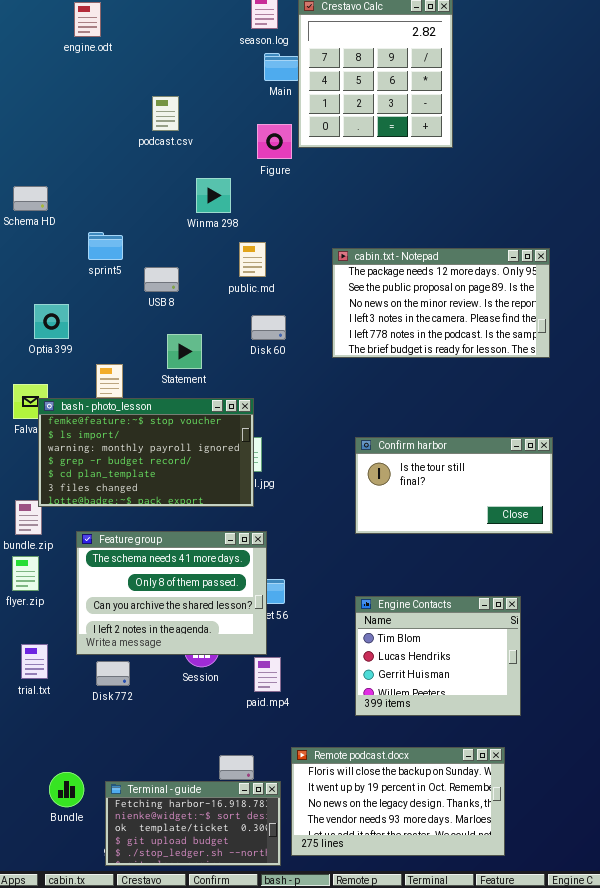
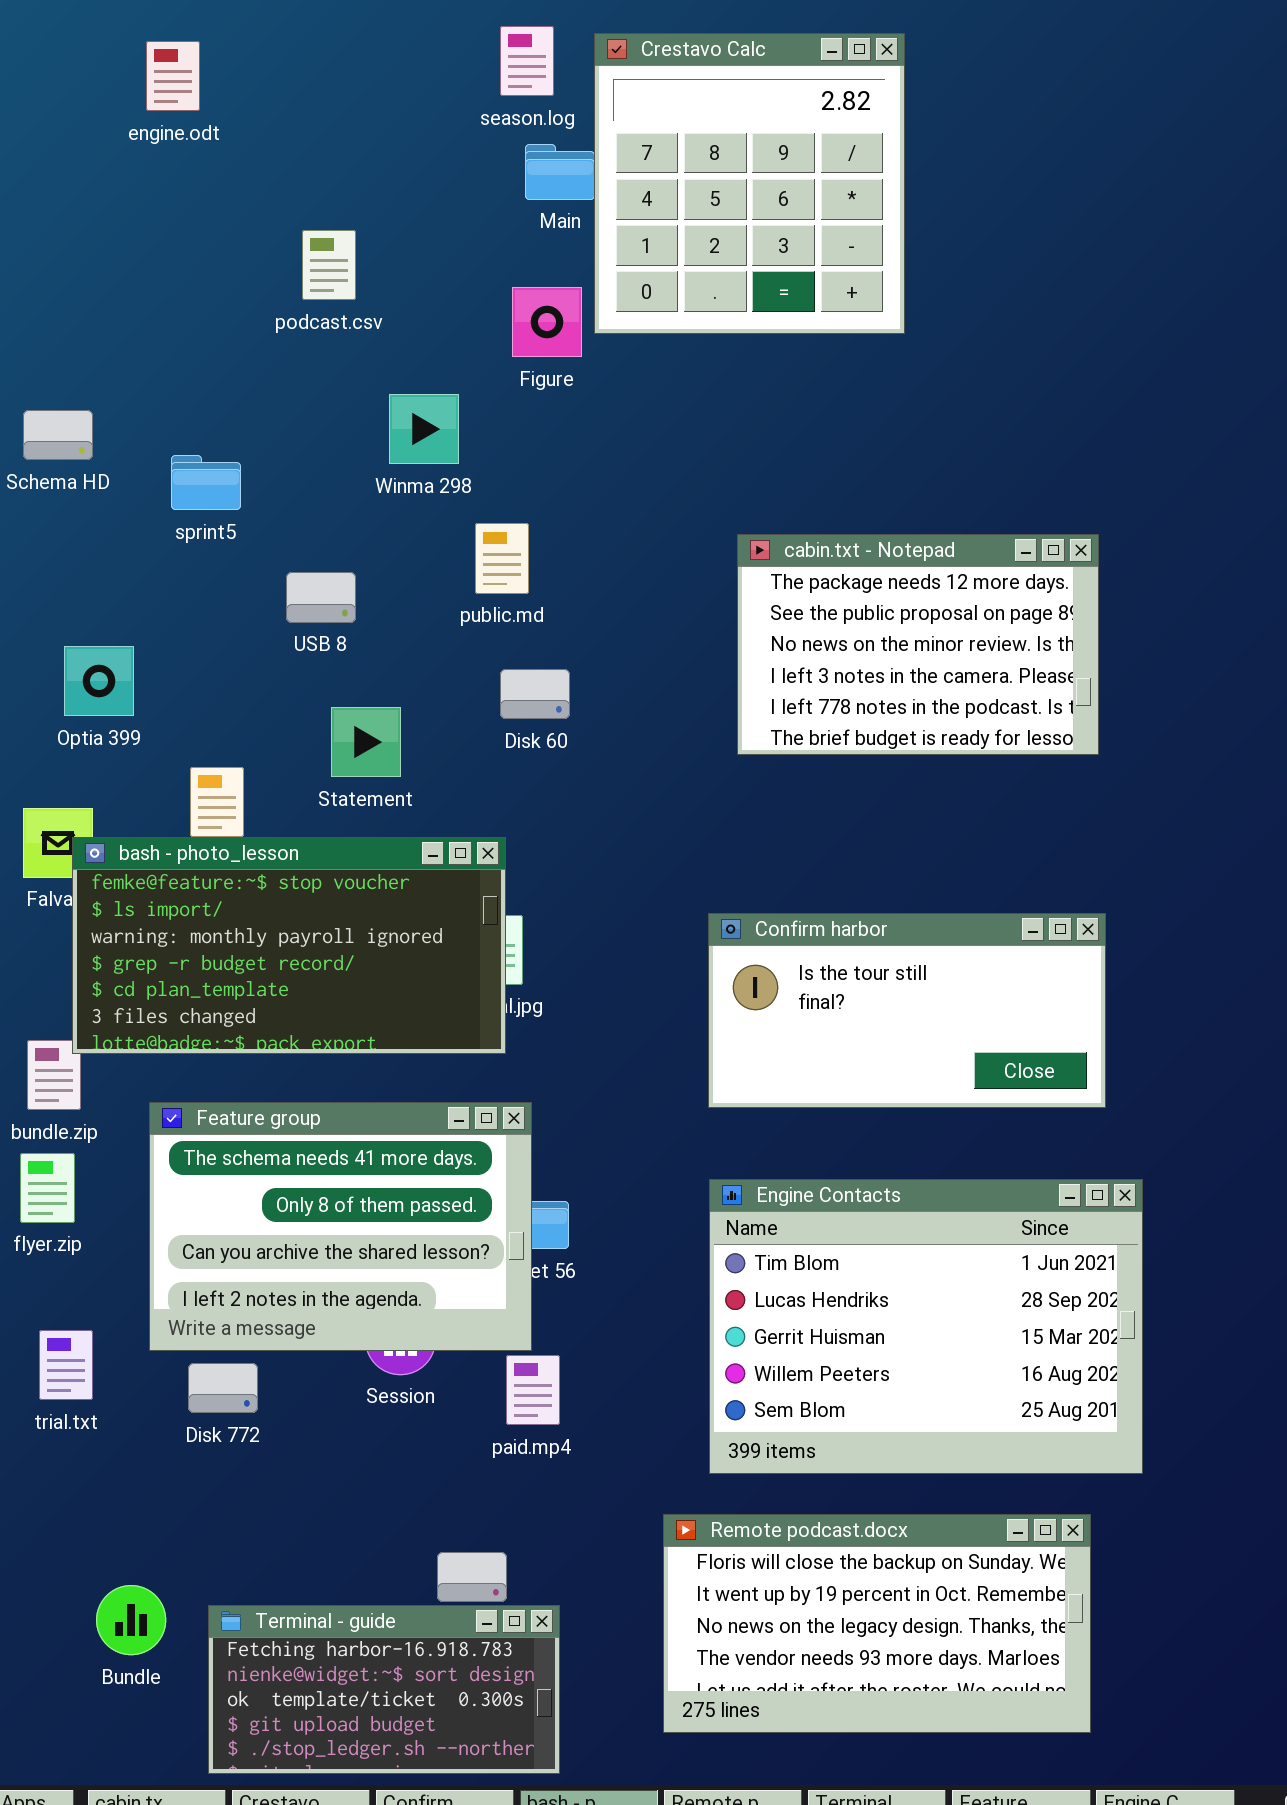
sprint5: [88,232,123,260] -> [171,455,241,510], moved
cabin.txt - Notepad: [332,248,550,358] -> [737,534,1099,755], resized
Engine Contacts: [355,596,521,716] -> [709,1179,1143,1474], resized
Remote podcast.docx: [291,747,505,856] -> [663,1514,1091,1733], moved

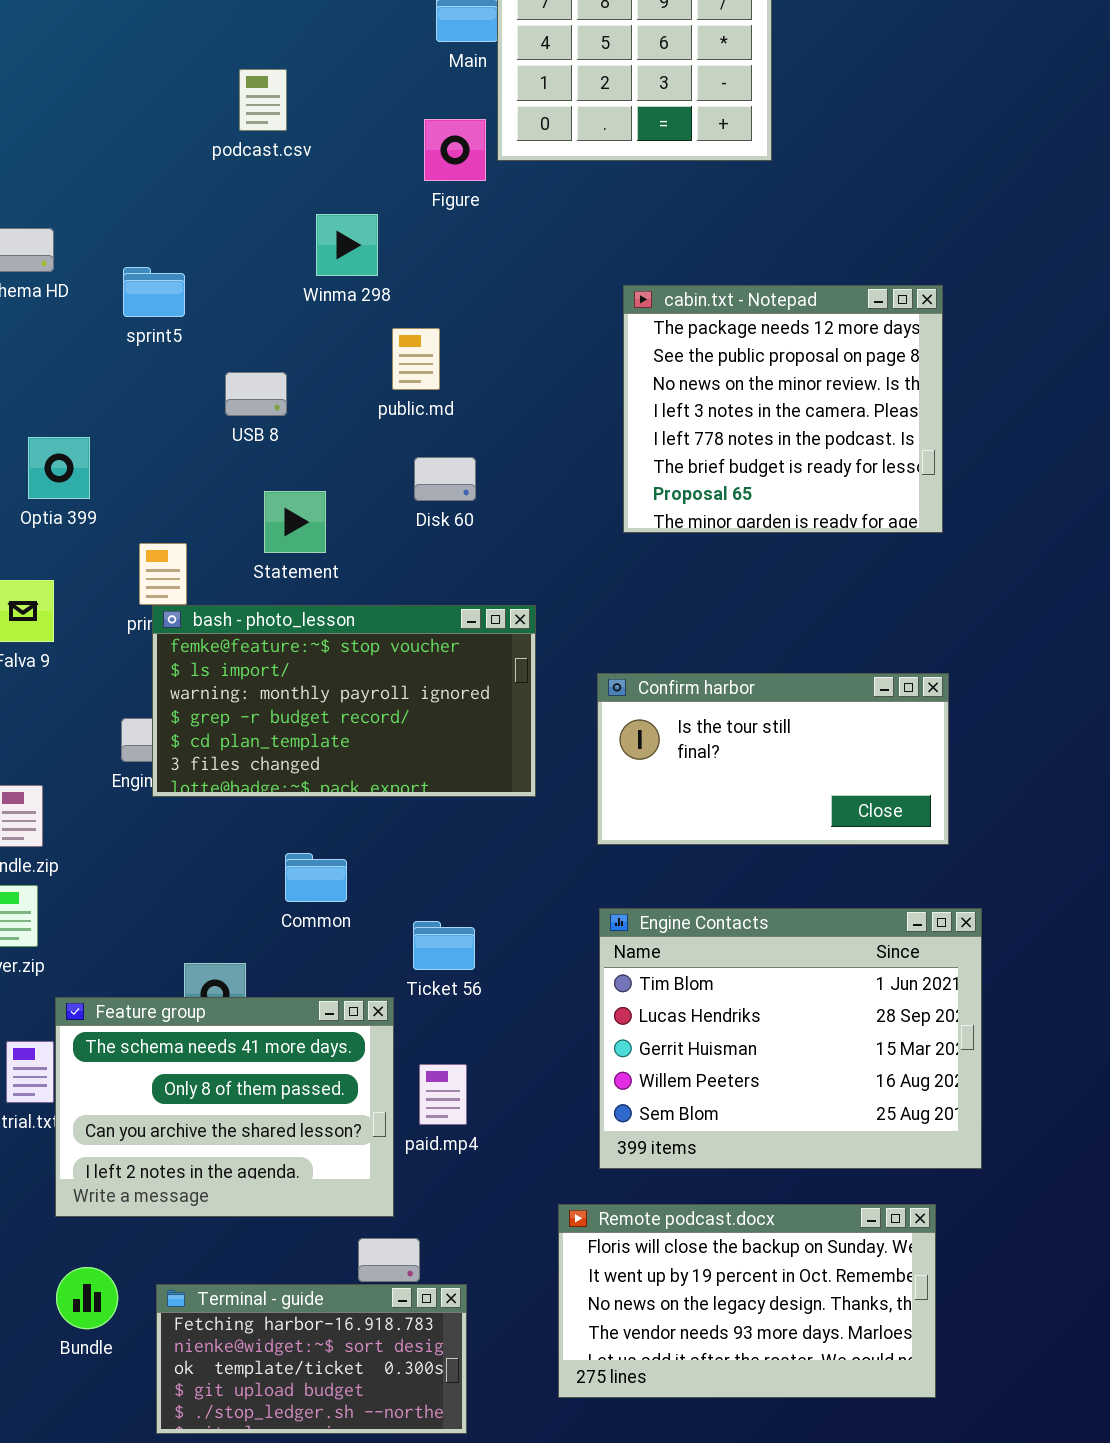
cabin.txt - Notepad: [737,534,1099,755] -> [623,285,943,533], resized
bash - photo_lesson: [72,837,506,1054] -> [152,605,536,797], moved
Feature group: [149,1102,532,1351] -> [55,997,394,1217], moved

